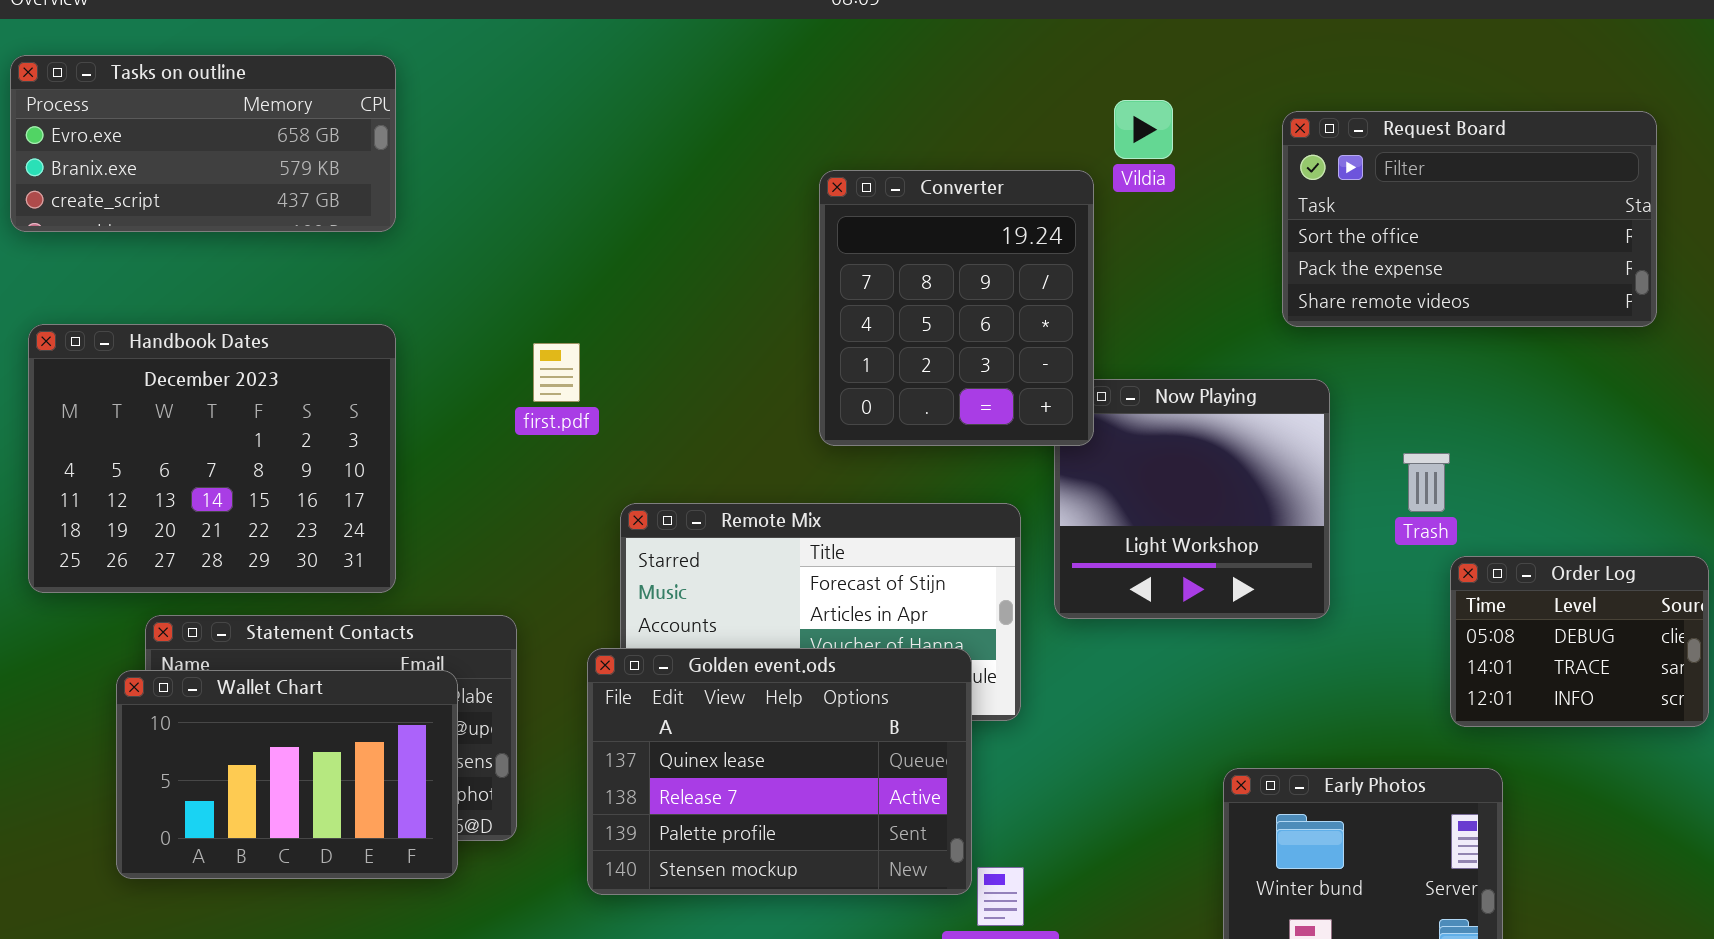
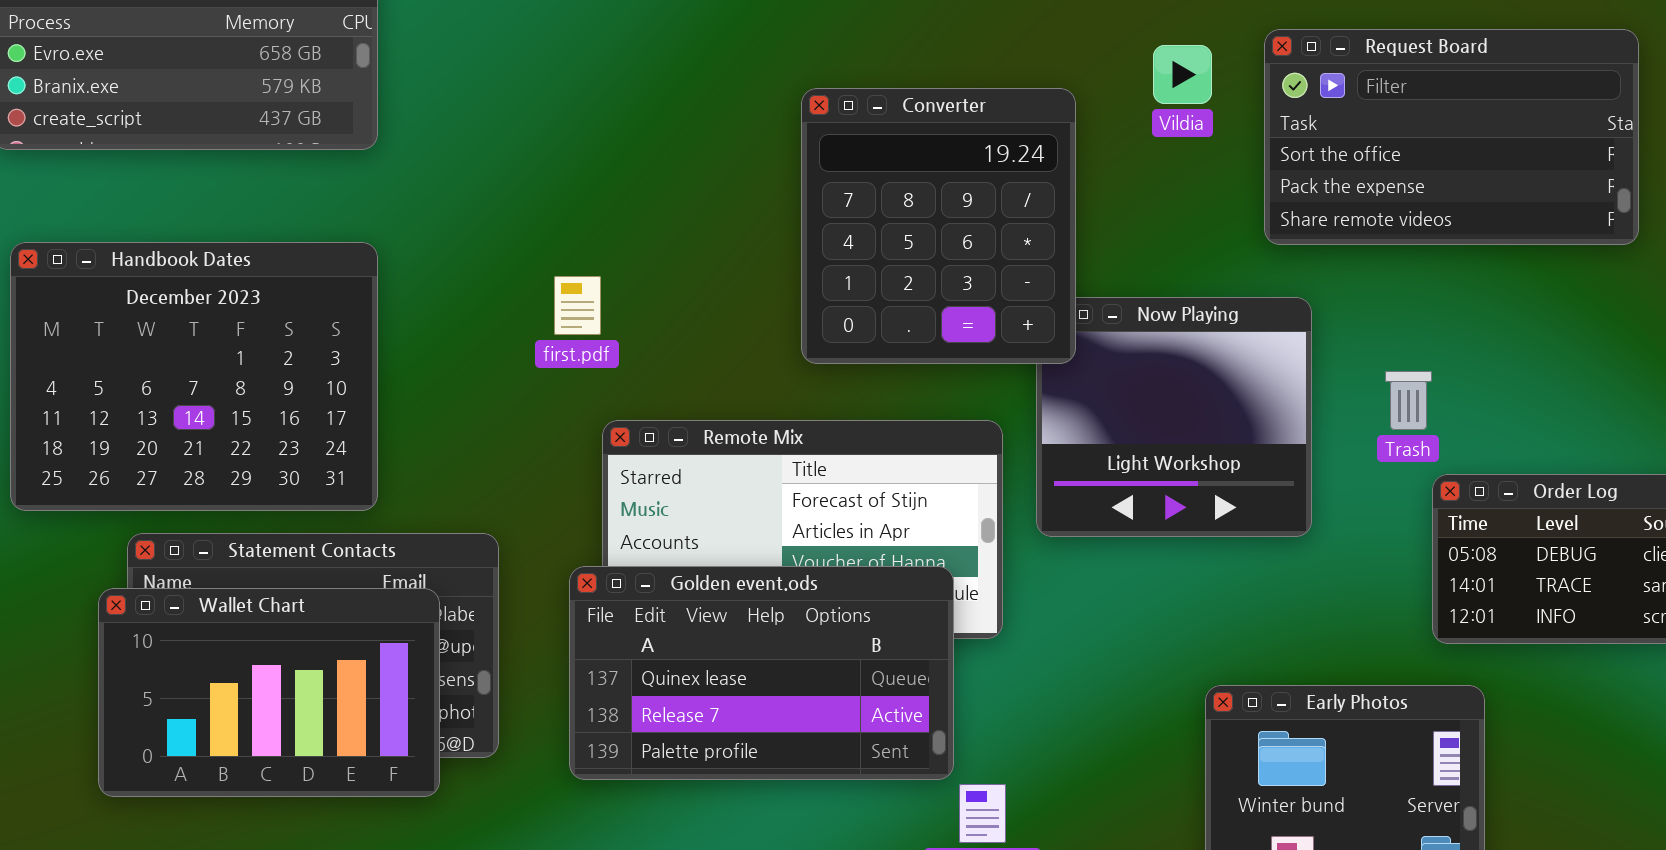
Vildia: [1114,100,1173,159] -> [1153,45,1212,104], moved
first.pdf: [533,343,580,402] -> [554,276,601,335], moved
Golden event.ods: [587,648,972,895] -> [569,566,954,780], resized

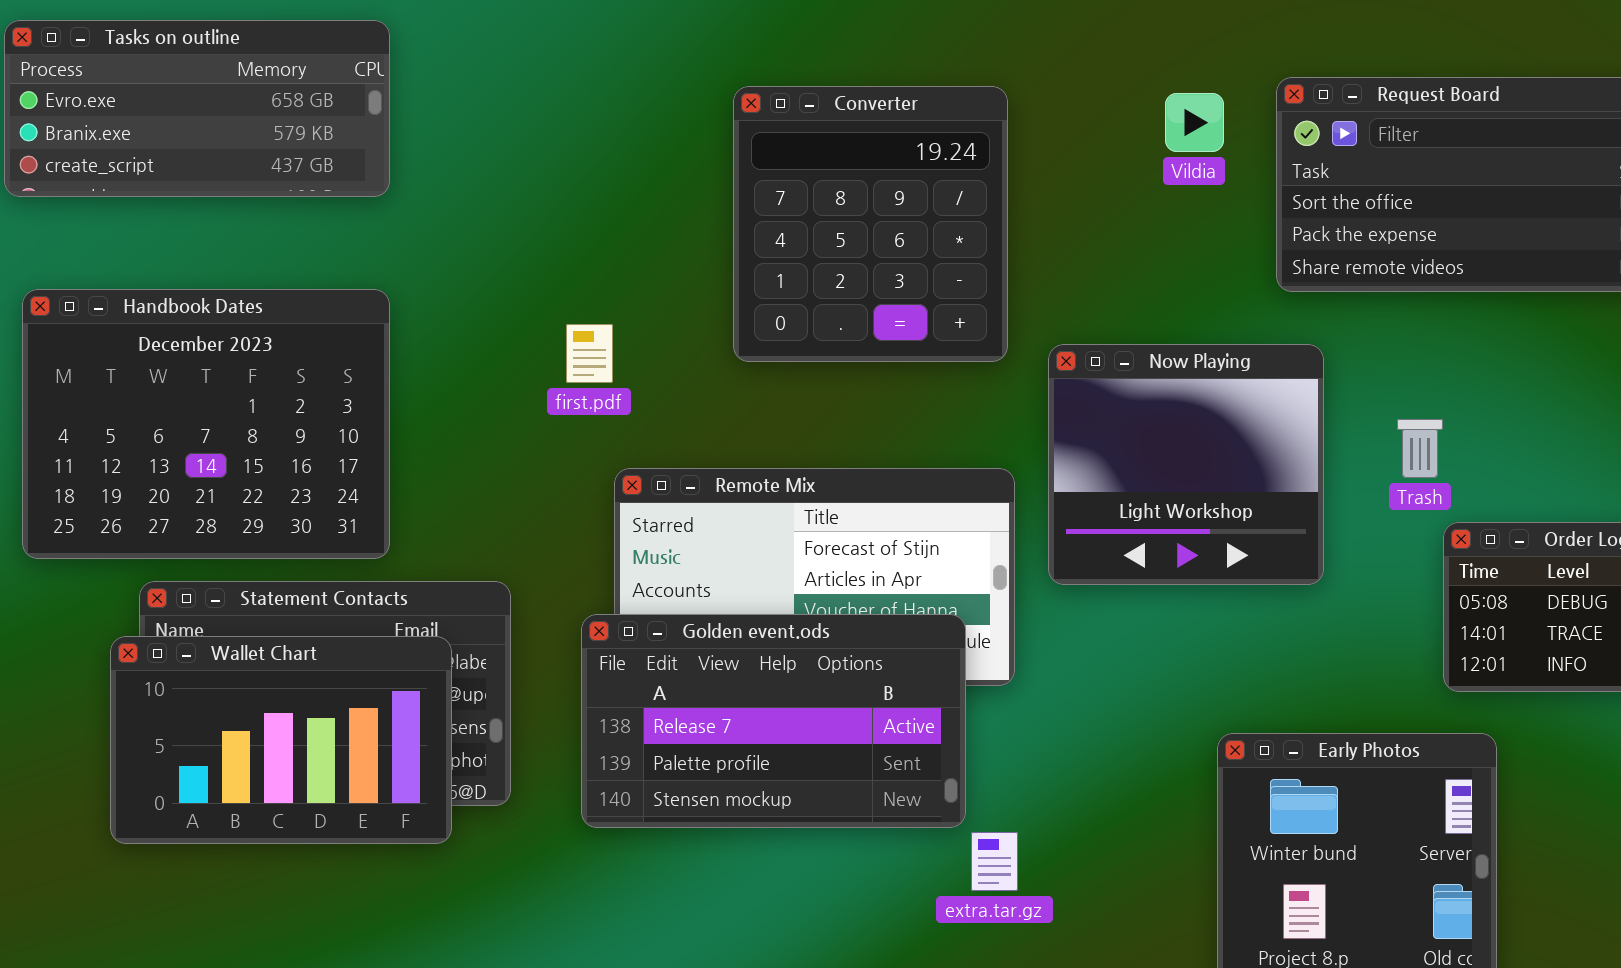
Converter: [801,88,1076,364] -> [733,86,1008,362], moved
Golden event.ods: [569,566,954,780] -> [581,614,966,828], scrolled down 1 row

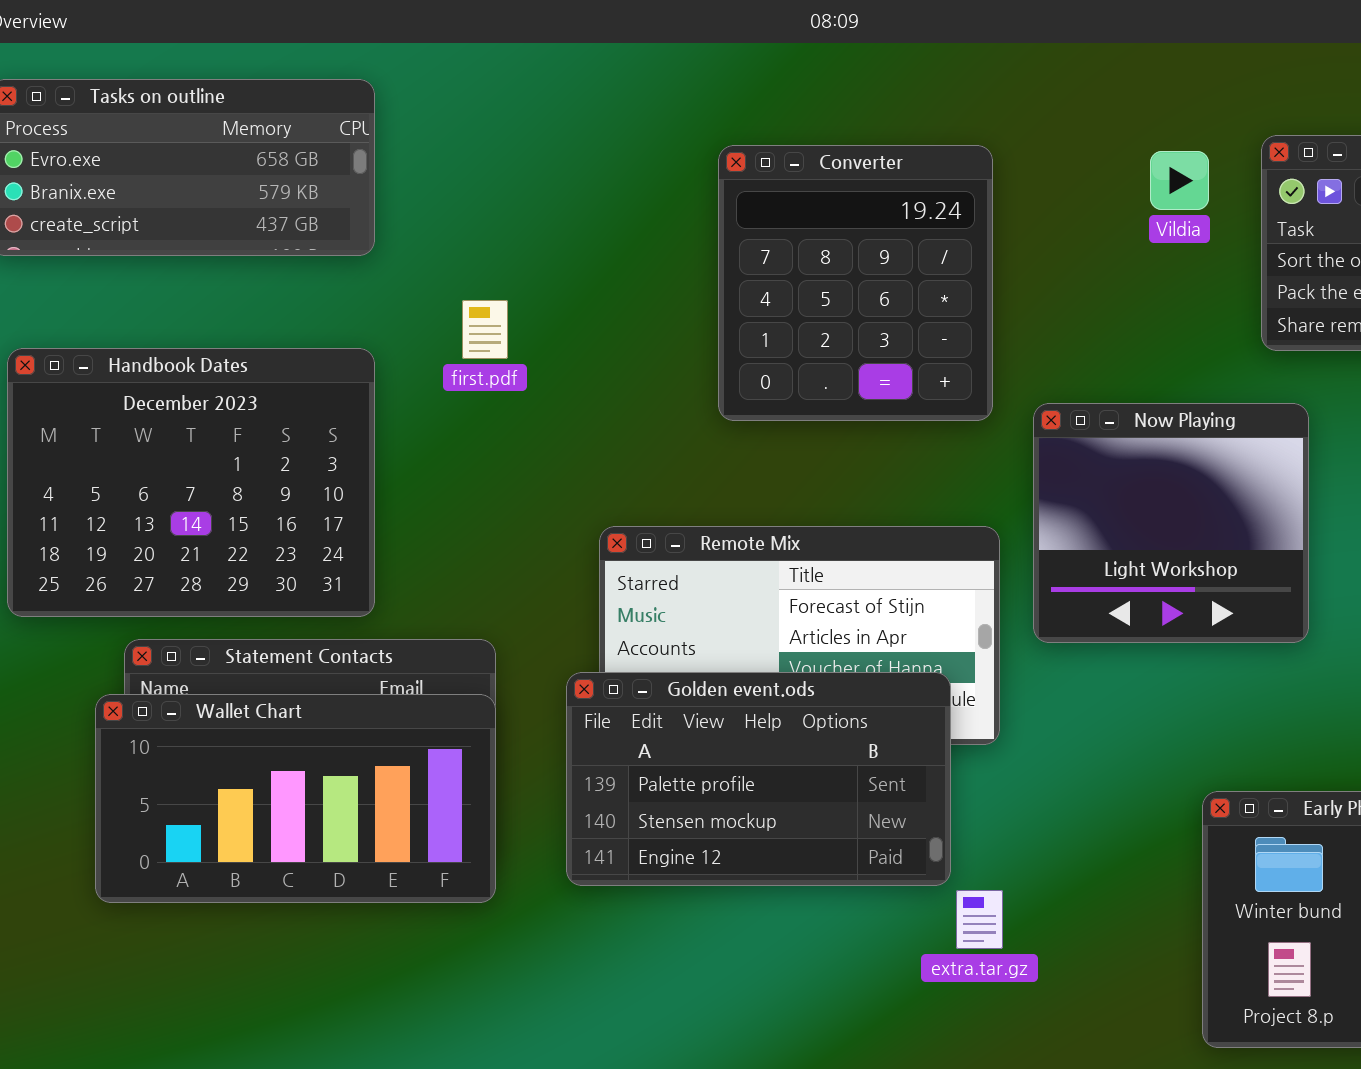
first.pdf: [566,324,613,383] -> [462,300,508,359], moved
Golden event.ods: [581,614,966,828] -> [566,672,951,886], scrolled down 1 row
Wallet Chart: [110,636,452,844] -> [95,694,496,903], resized

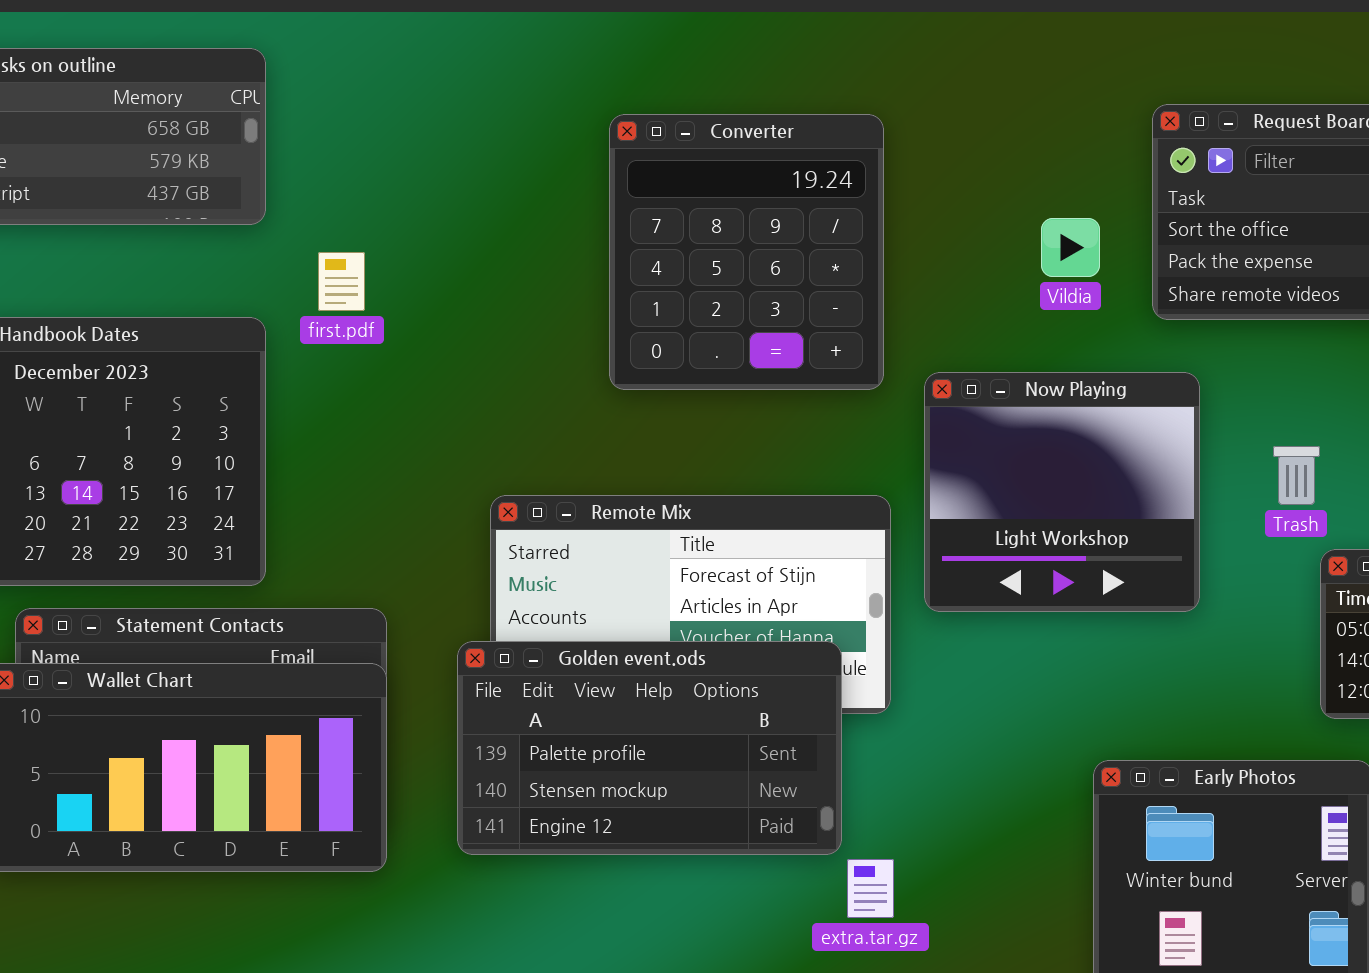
Vildia: [1150,151,1209,210] -> [1041,218,1100,277], moved
first.pdf: [462,300,508,359] -> [318,252,365,311], moved

